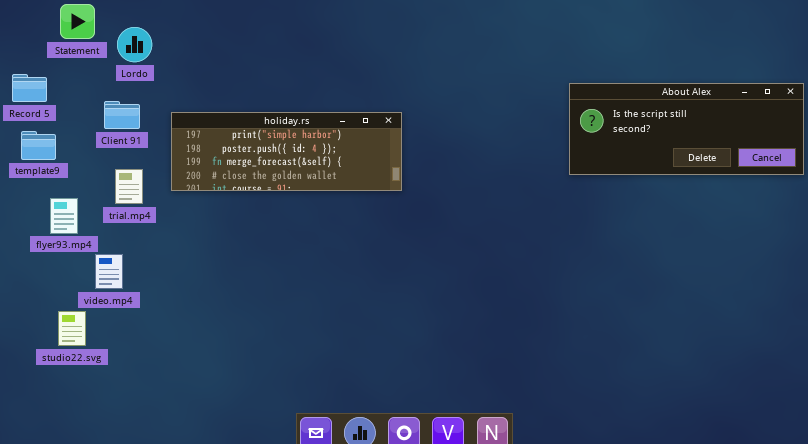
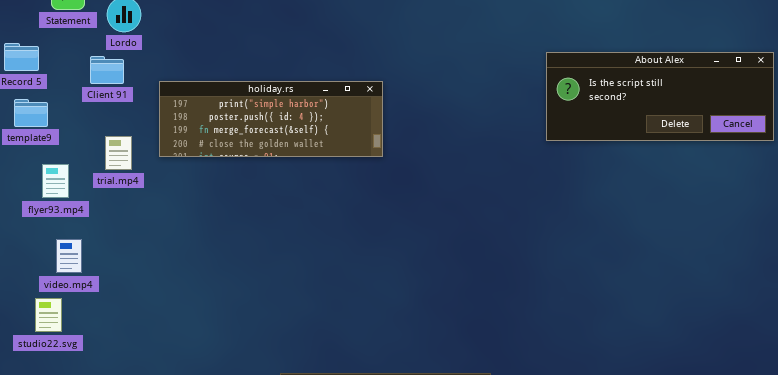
Client 91: [104,101,140,129] -> [90,56,124,84], moved
video.mp4: [95,254,123,289] -> [56,239,82,273], moved
studio22.svg: [58,311,86,346] -> [35,298,62,332], moved

